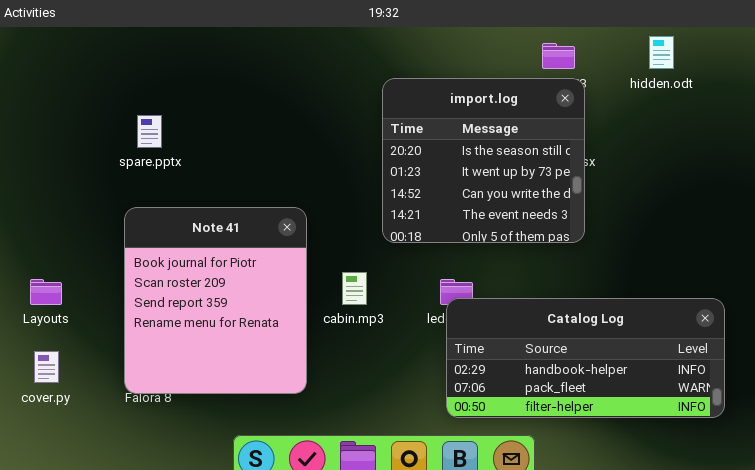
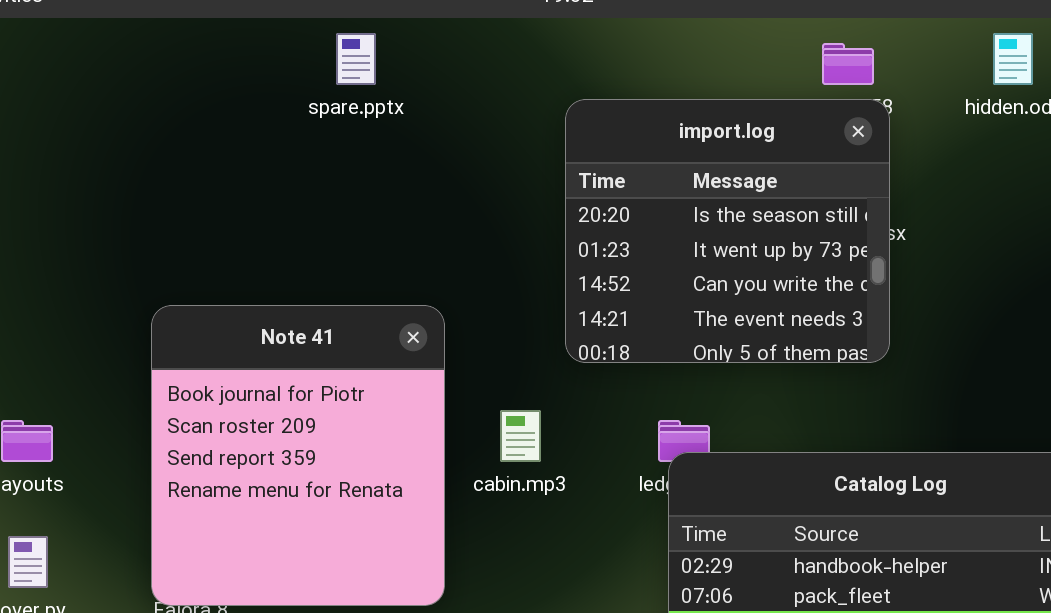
spare.pptx: [137,115,162,148] -> [336,33,376,85], moved

